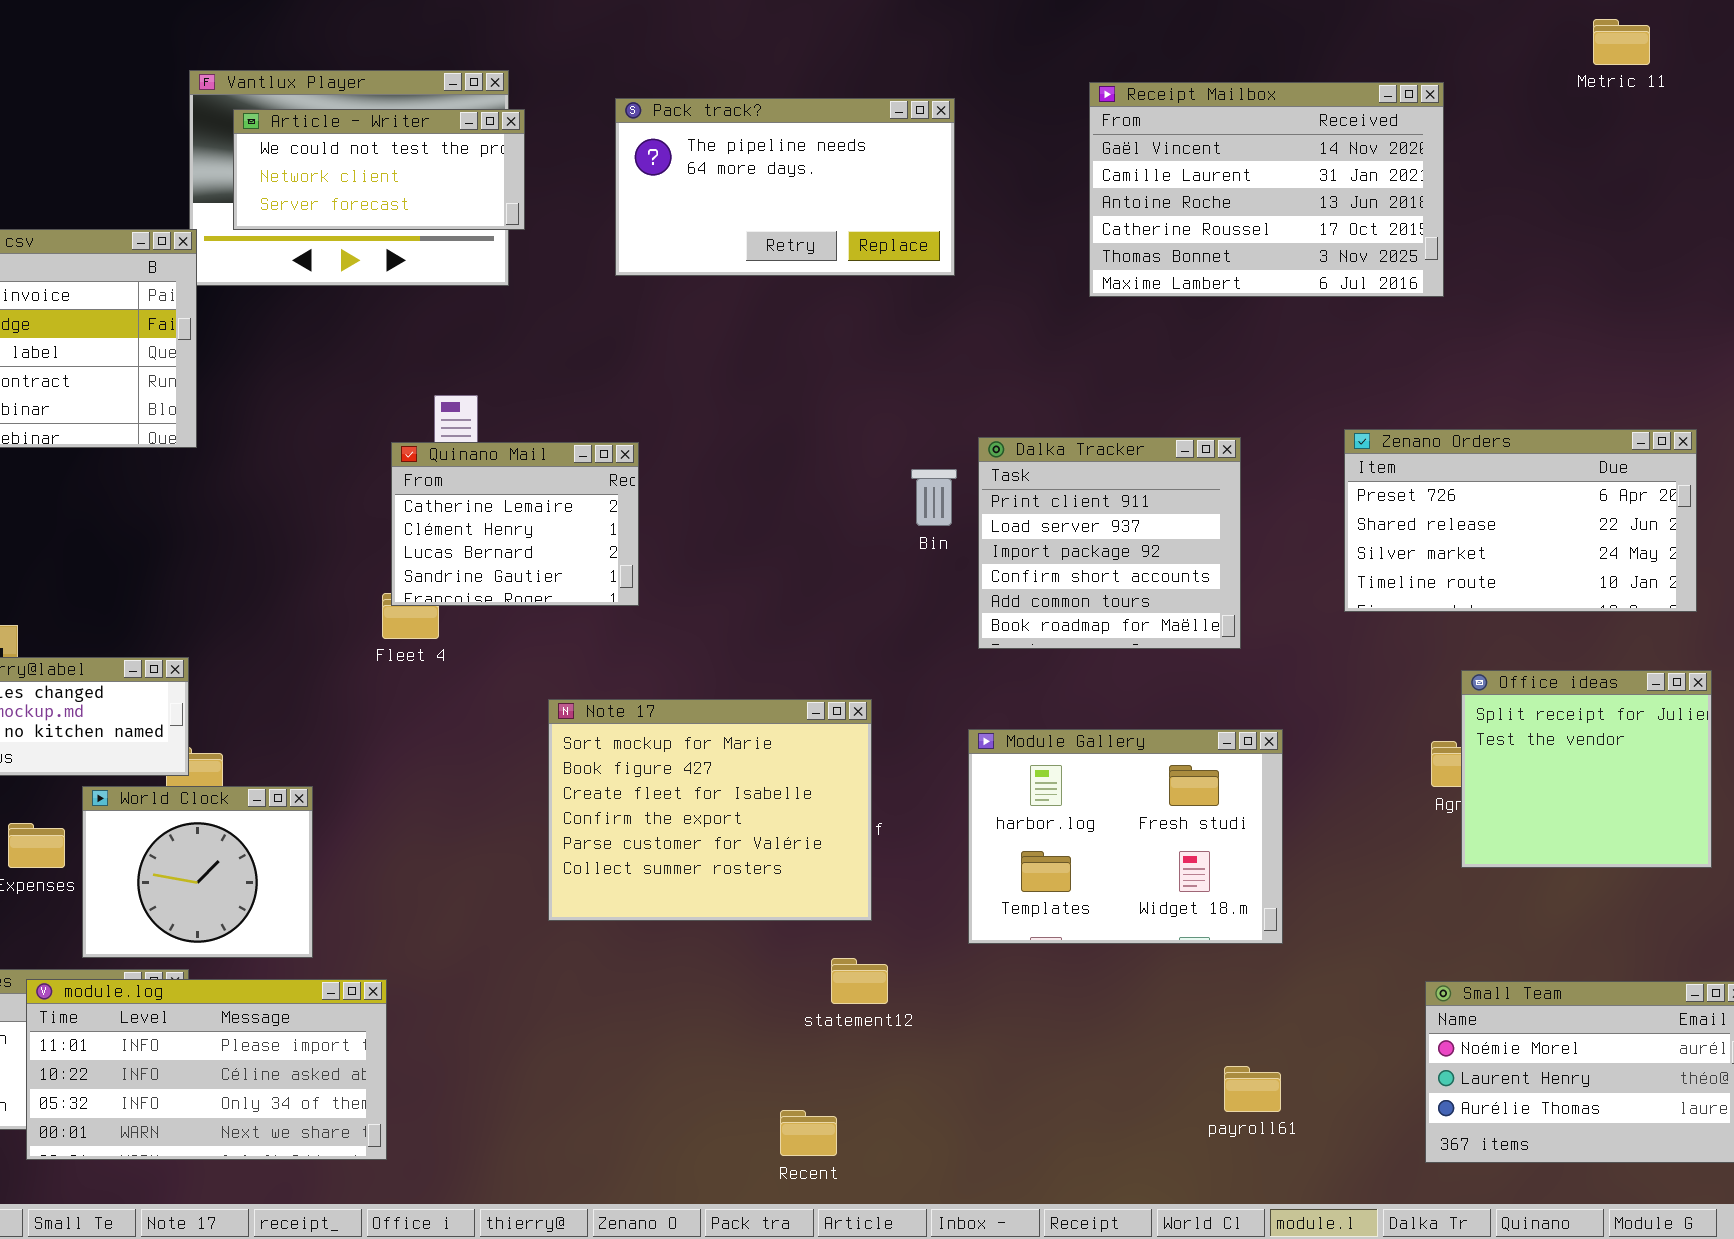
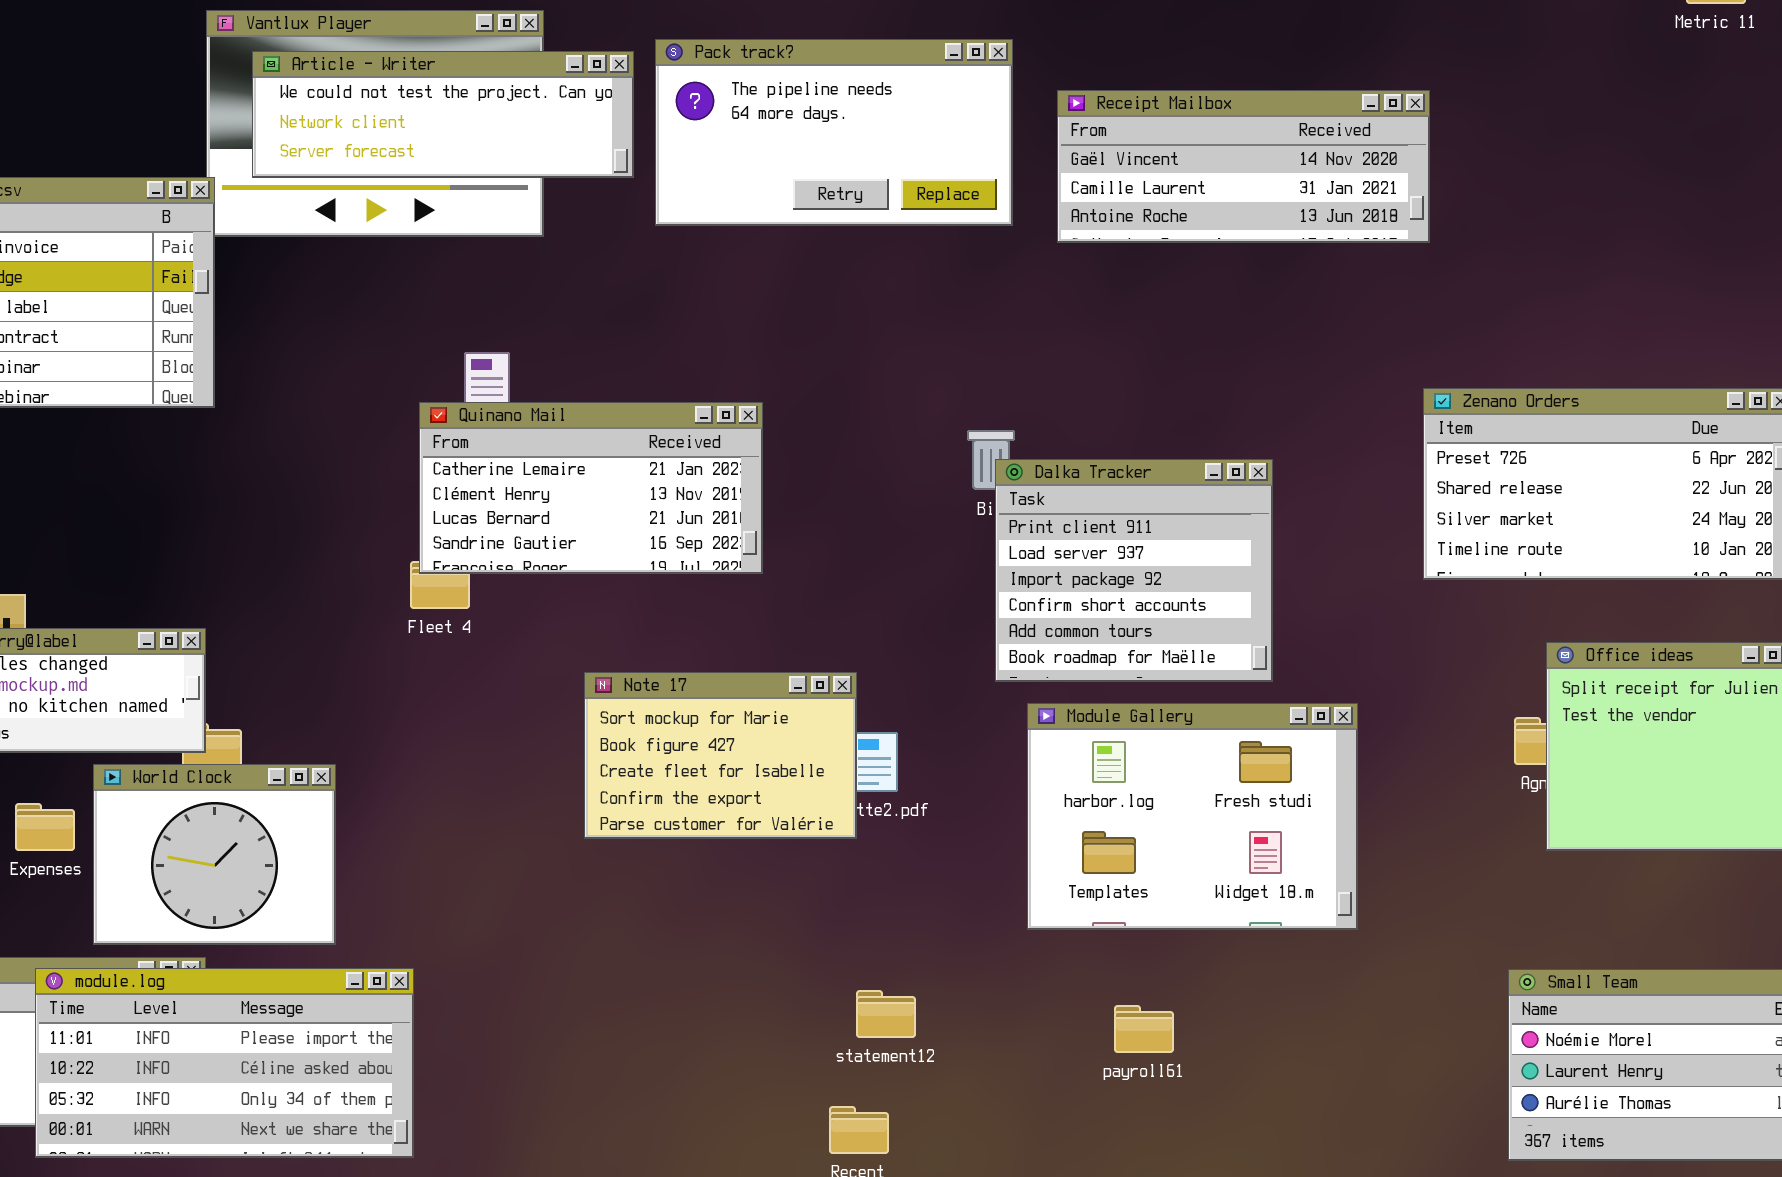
Receipt Mailbox: [1089,82,1444,297] -> [1057,90,1430,243], moved, resized
Article - Writer: [233,109,525,230] -> [252,51,634,178], resized
Dalka Tracker: [978,437,1241,649] -> [995,459,1273,682], moved
Quinano Mail: [391,442,639,606] -> [419,402,763,574], resized
Note 17: [548,699,872,921] -> [584,672,857,839], resized
statement12: [831,958,888,1004] -> [856,990,916,1038], moved
payroll61: [1224,1066,1281,1112] -> [1114,1005,1174,1053], moved

